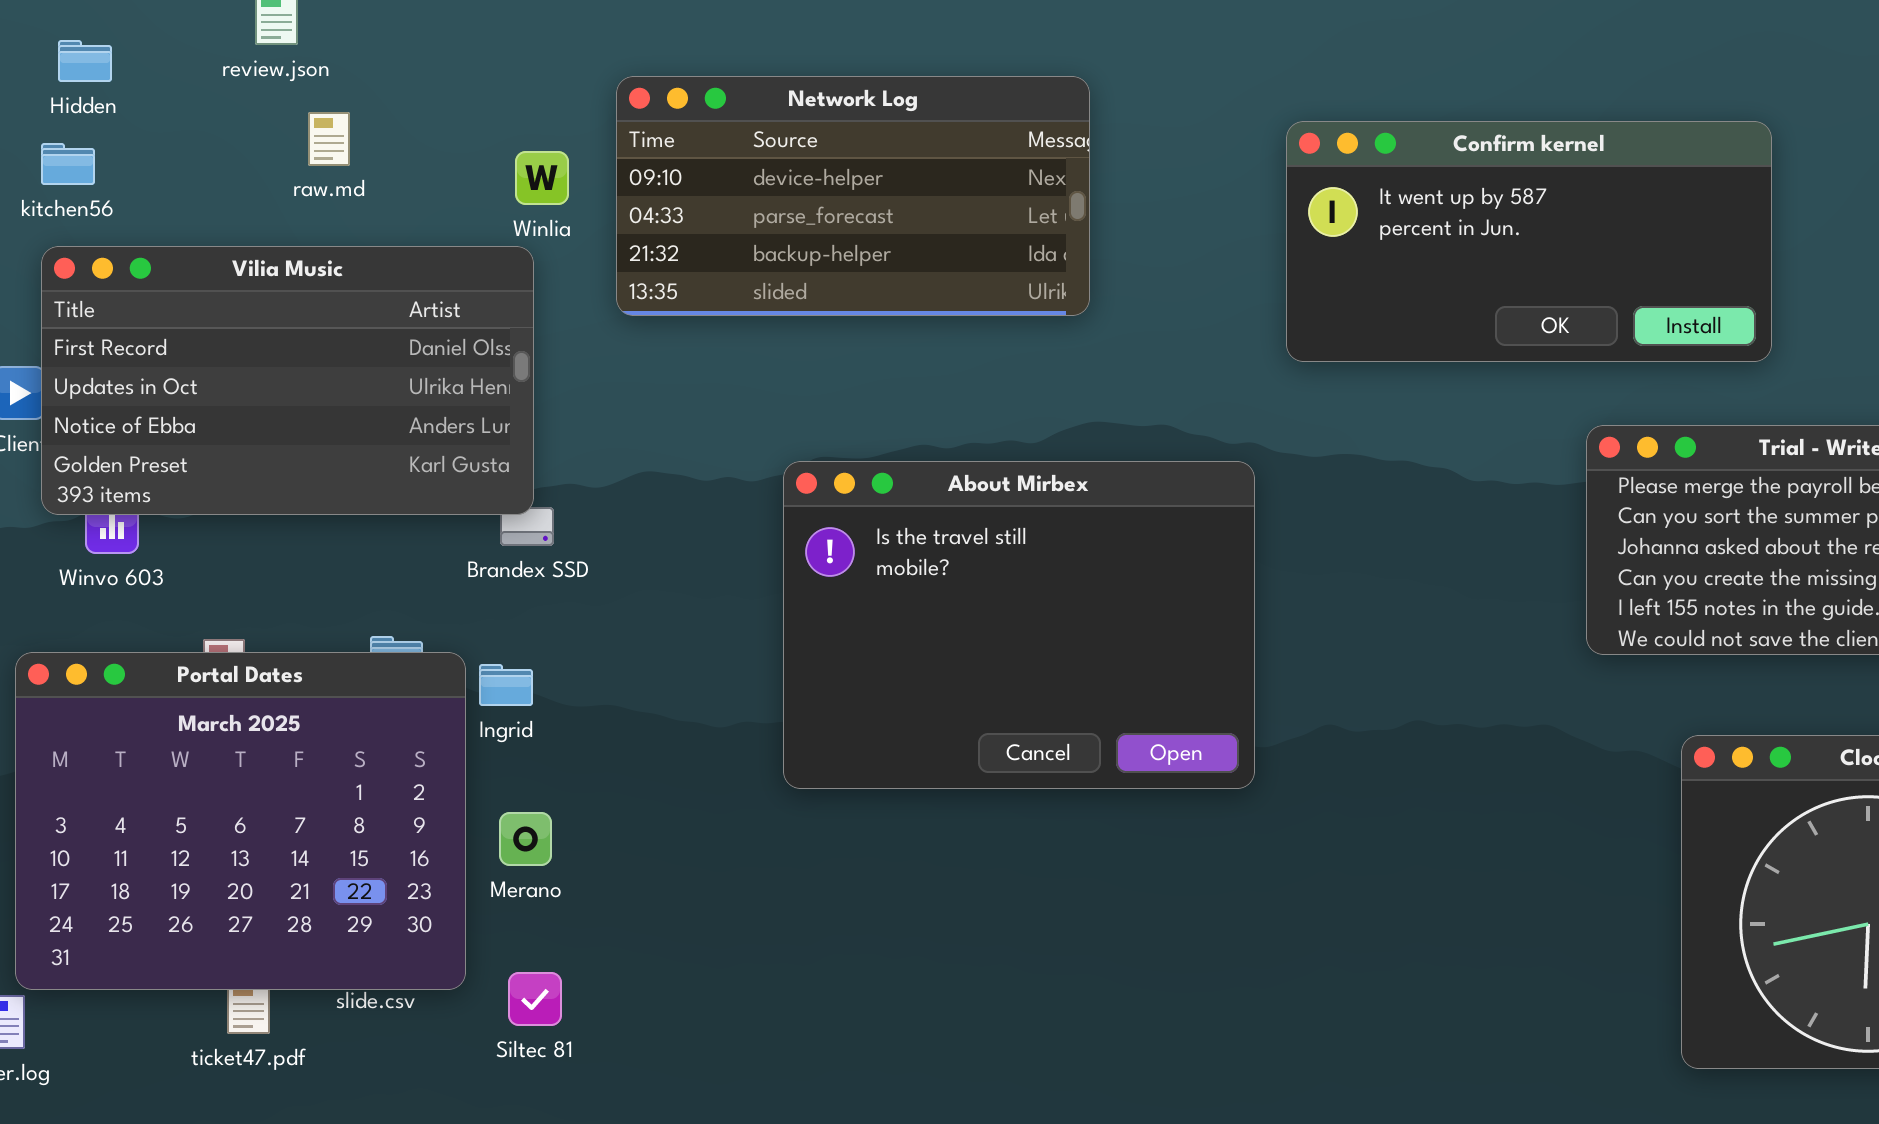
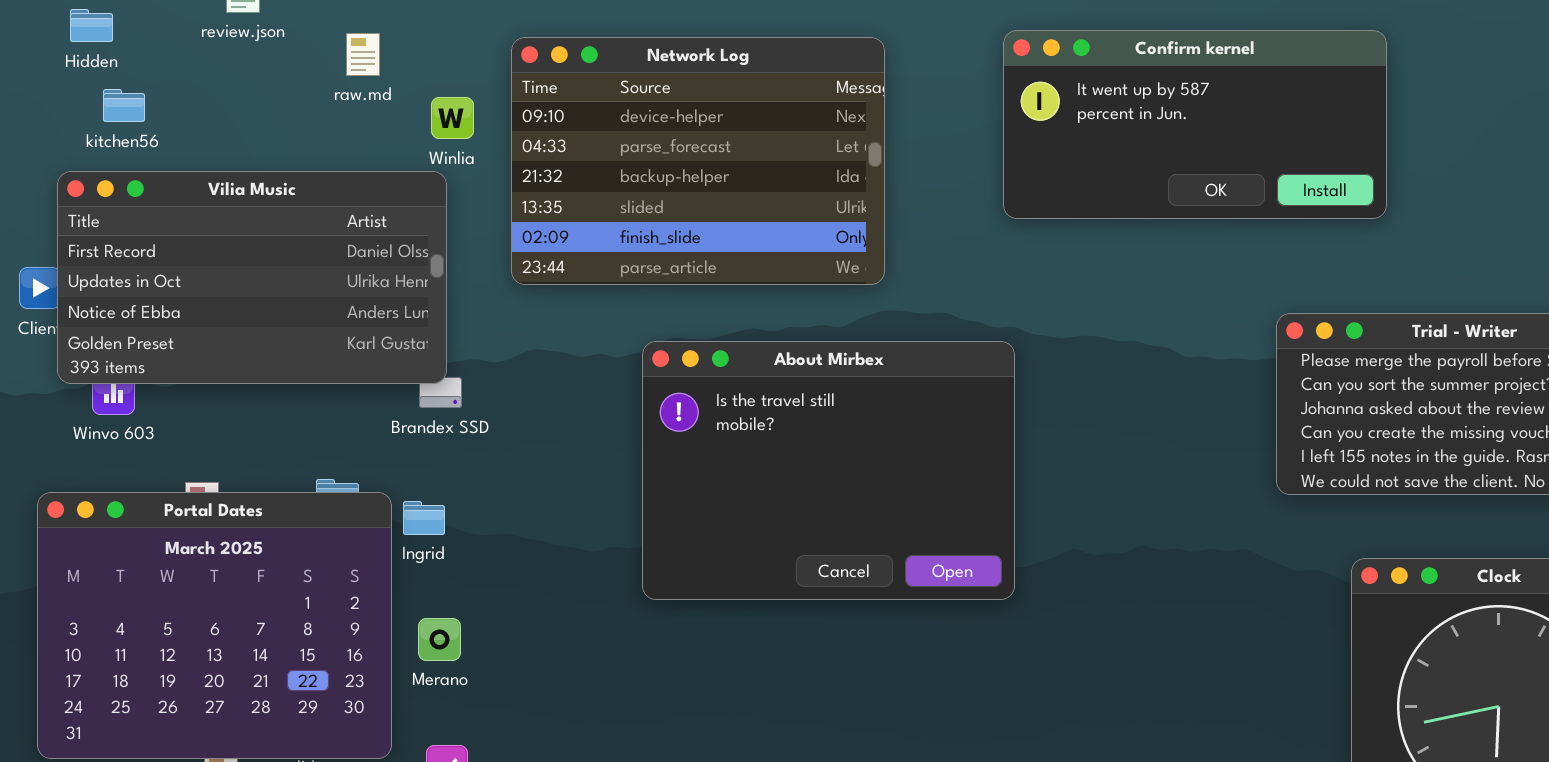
Network Log: [616,76,1090,316] -> [511,37,885,285], resized
raw.md: [308,112,350,166] -> [346,33,380,76], moved
Confirm kernel: [1286,121,1772,362] -> [1003,30,1387,219], moved
kitchen56: [41,143,95,185] -> [103,89,145,122], moved

